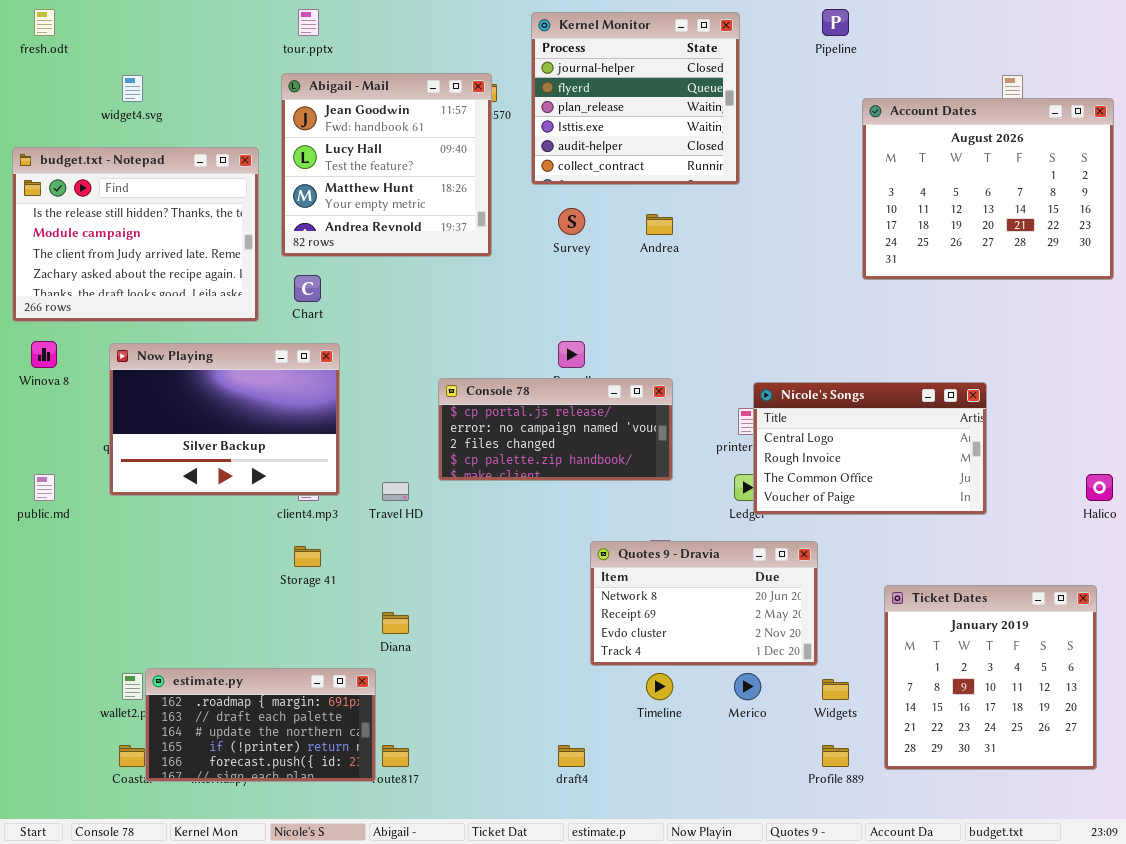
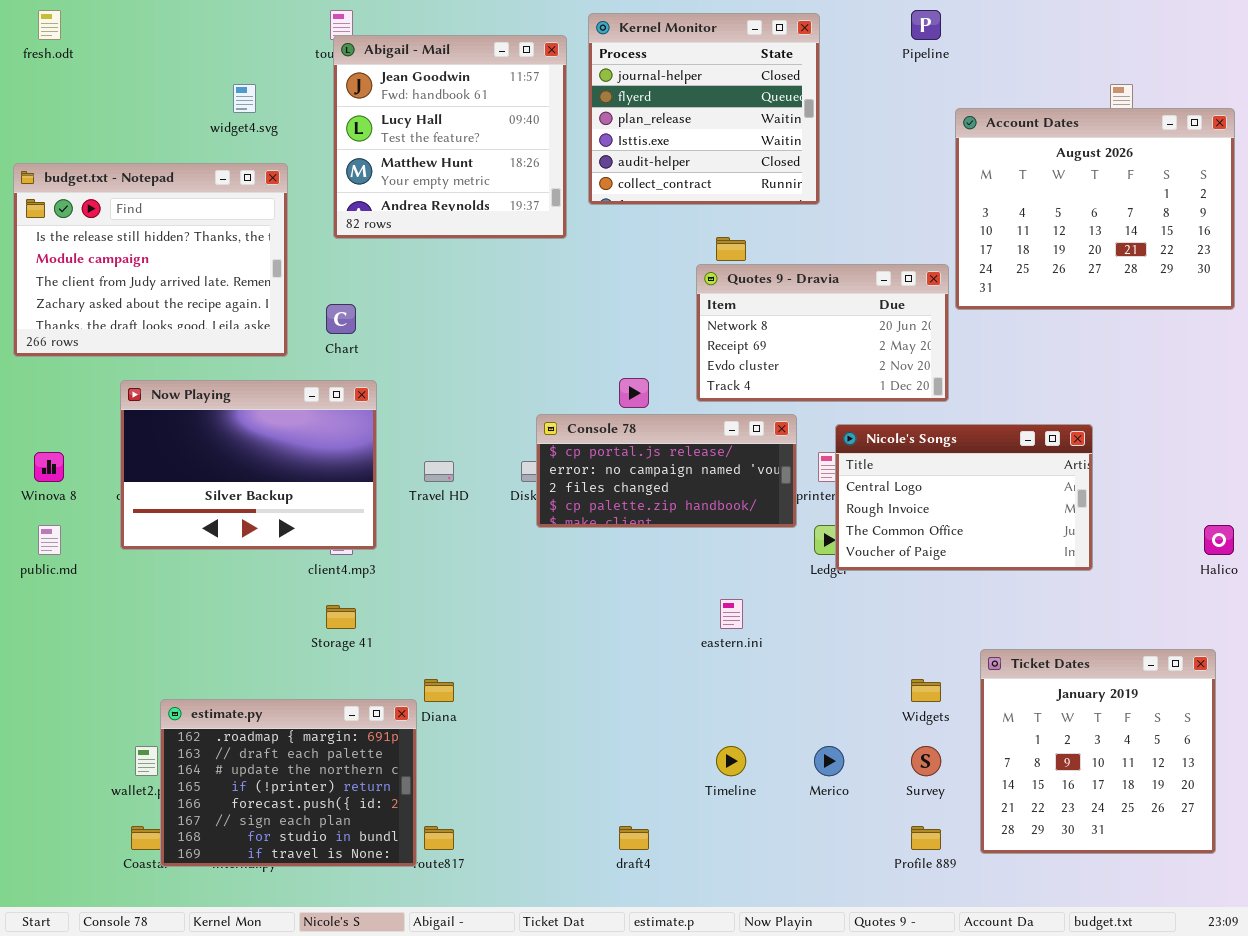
Abigail - Mail: [281,73,492,257] -> [333,35,567,239], moved
widget4.svg: [122,75,143,102] -> [233,84,256,113], moved
Survey: [558,208,585,235] -> [911,746,941,776], moved
Winova 8: [31,341,57,368] -> [34,452,64,482], moved
Console 78: [438,378,673,481] -> [536,414,797,528], moved
Travel HD: [382,482,409,501] -> [424,461,454,482], moved
Quotes 9 - Dravia: [590,541,818,666] -> [696,264,949,402], moved
estimate.py: [145,668,376,782] -> [160,699,417,867], resized
Widgets: [822,679,849,700] -> [911,679,941,702], moved

